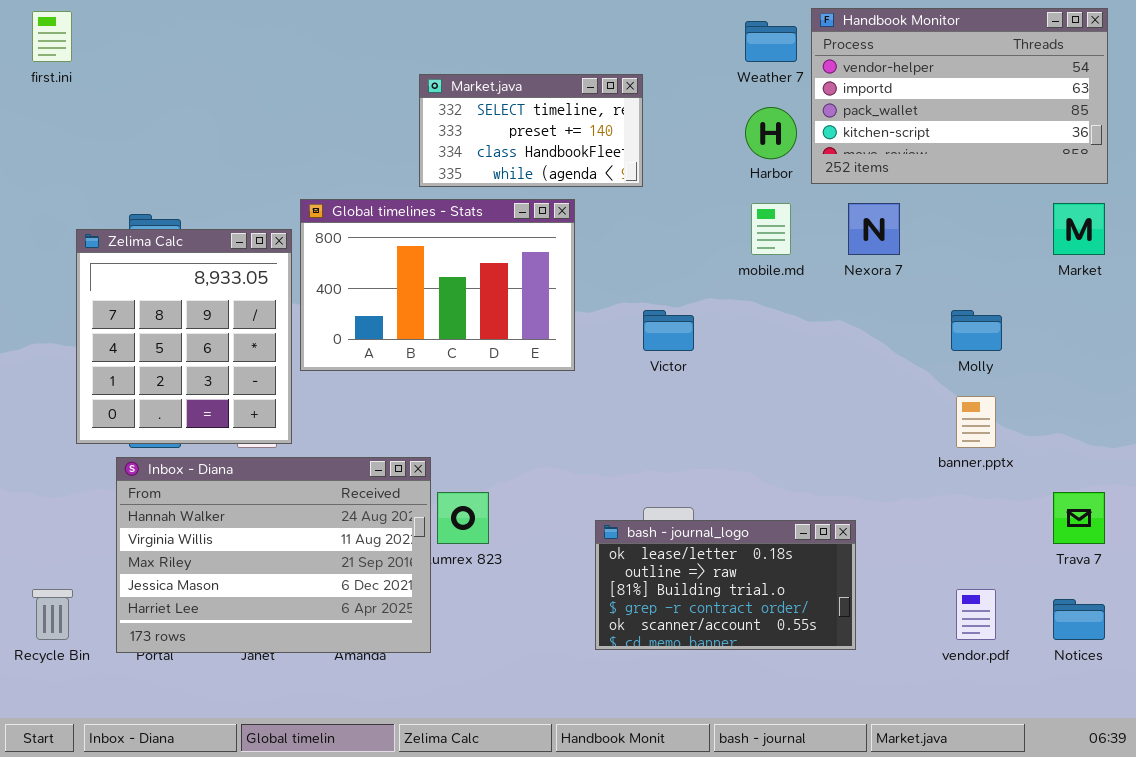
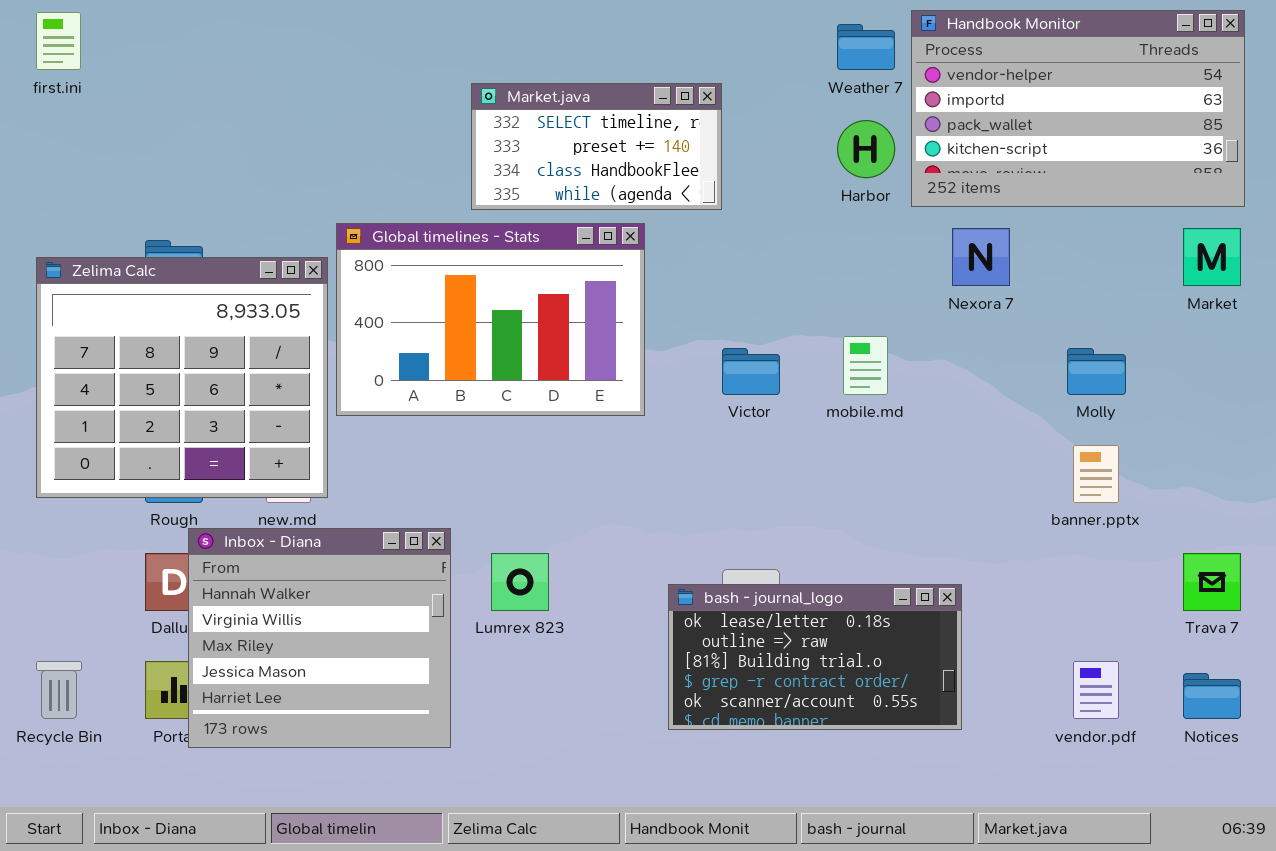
mobile.md: [751,203,791,255] -> [843,336,888,395], moved
Zelima Calc: [76,229,292,444] -> [36,257,328,498], resized
Inbox - Diana: [116,457,431,653] -> [188,528,451,748], moved, resized

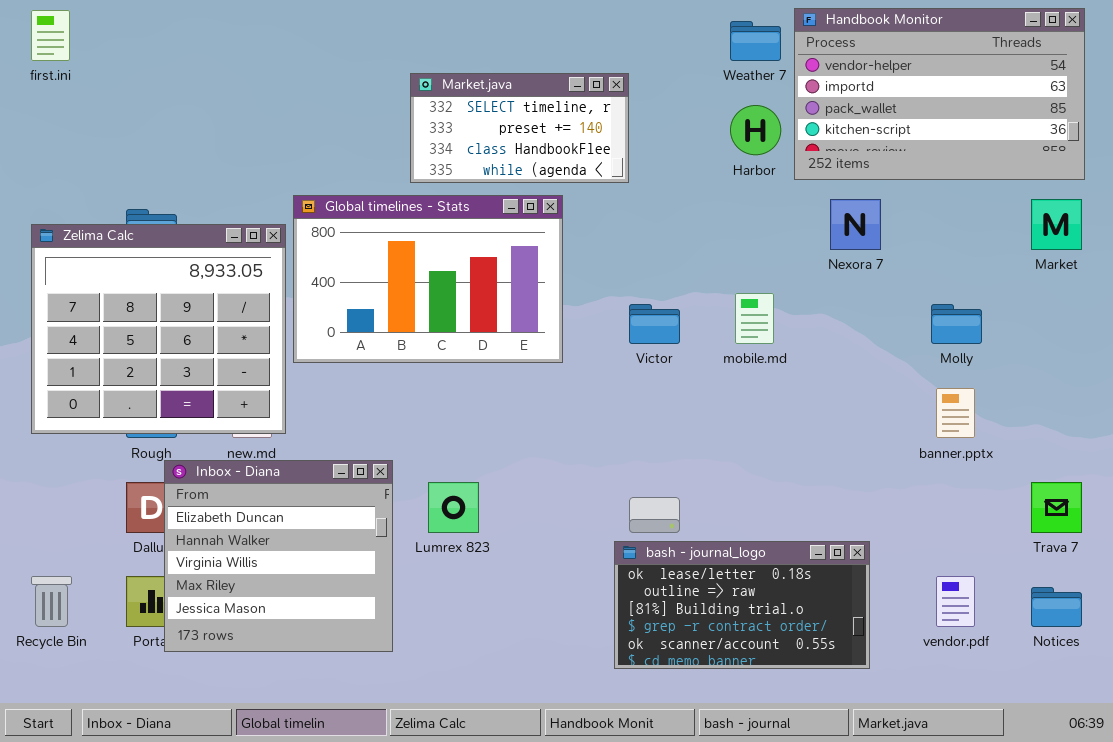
Inbox - Diana: [188,528,451,748] -> [164,460,393,652], scrolled up 1 row
bash - journal_logo: [668,584,962,730] -> [614,541,870,669], moved

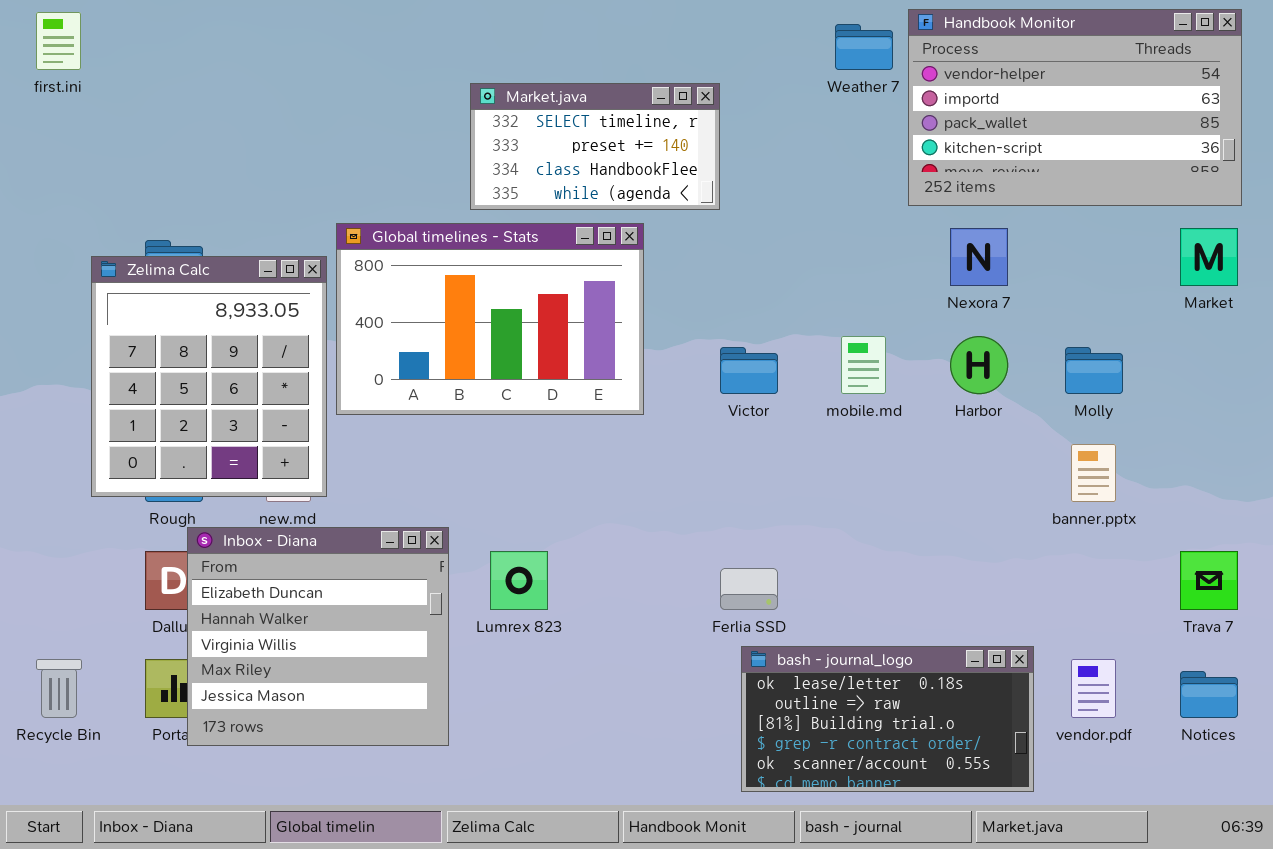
Harbor: [730,105,781,155] -> [950,336,1008,394], moved
Zelima Calc: [31,224,286,434] -> [91,256,327,497], resized
bash - journal_logo: [614,541,870,669] -> [741,646,1034,792], moved

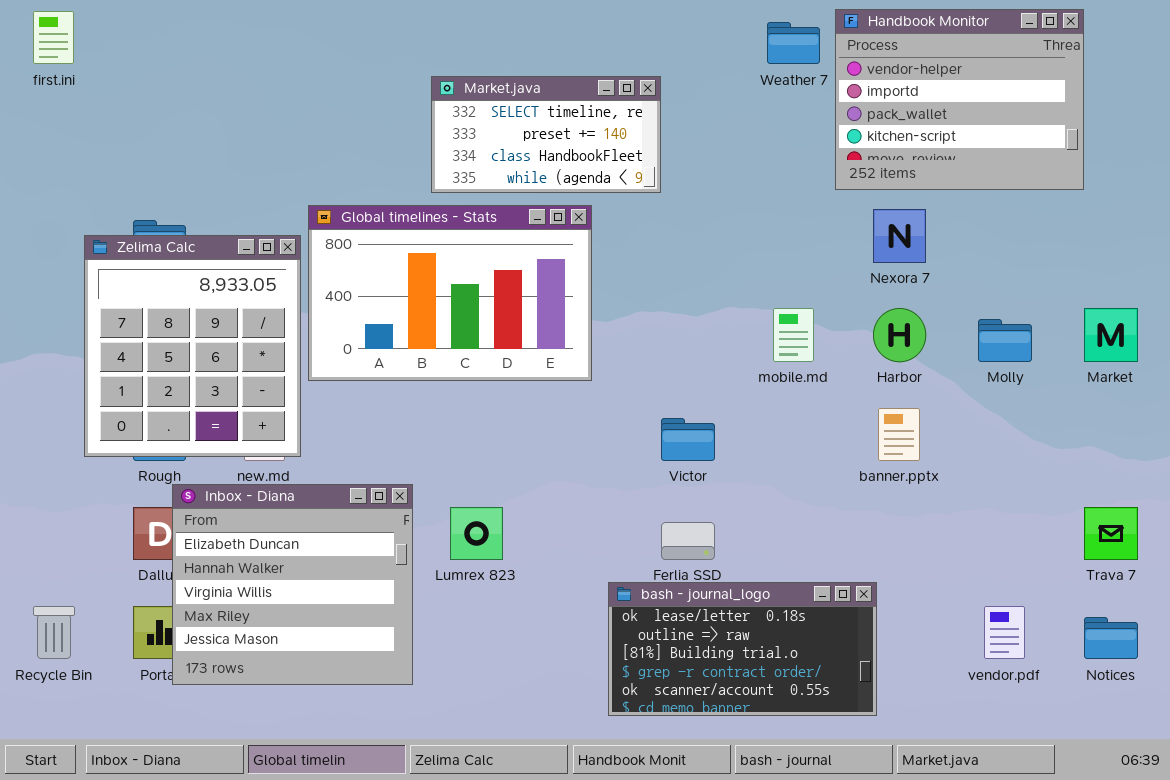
Handbook Monitor: [908,9,1242,206] -> [835,9,1084,190], resized
Market: [1180,228,1238,286] -> [1084,308,1138,362], moved
Victor: [720,347,778,394] -> [661,418,715,461], moved
banner.pptx: [1071,444,1116,502] -> [878,408,920,461], moved
bash - journal_logo: [741,646,1034,792] -> [608,582,877,716], moved

